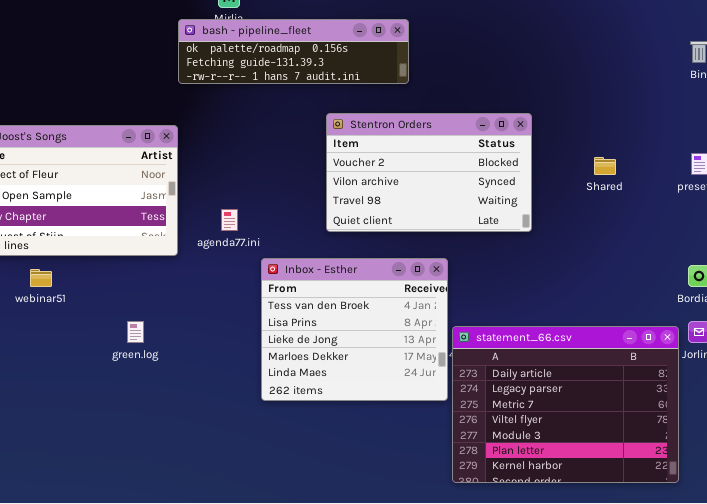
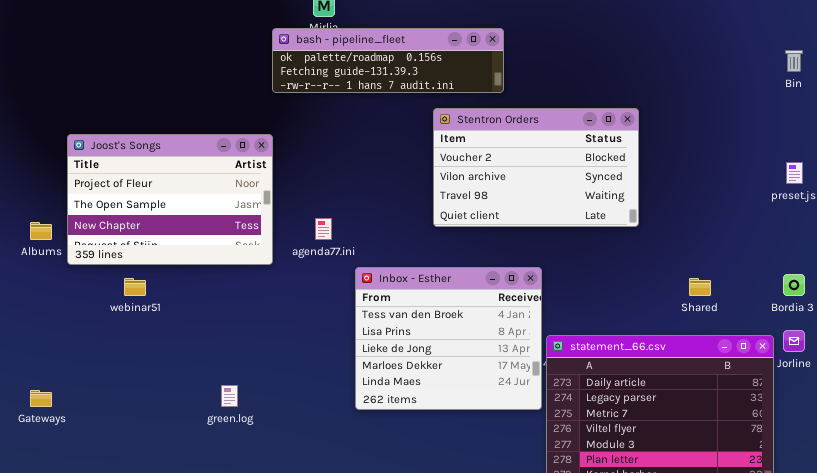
Stentron Orders: [326,113,532,232] -> [433,108,639,227], moved
Shared: [594,157,616,175] -> [689,278,711,296], moved
green.log: [127,321,144,343] -> [221,385,238,407], moved

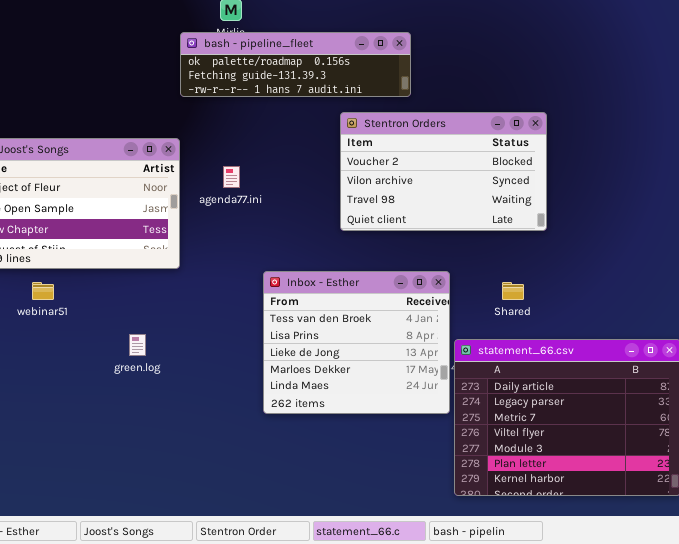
agenda77.ini: [315,218,332,240] -> [223,166,240,188], moved
Shared: [689,278,711,296] -> [502,282,524,300], moved
green.log: [221,385,238,407] -> [129,334,146,356], moved

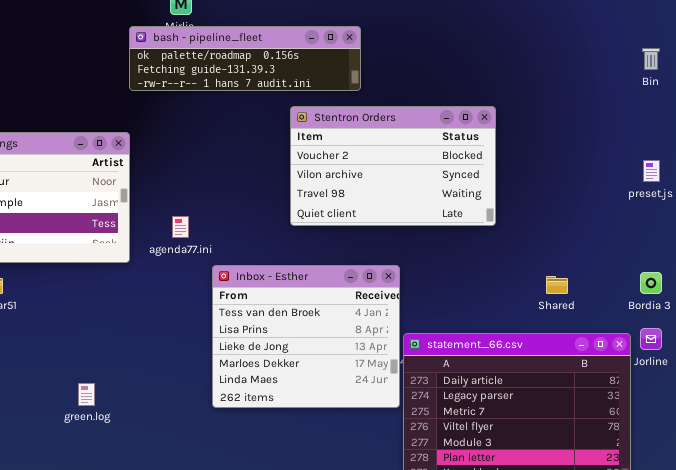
agenda77.ini: [223,166,240,188] -> [172,216,189,238], moved
Shared: [502,282,524,300] -> [546,276,568,294], moved
green.log: [129,334,146,356] -> [78,383,95,406], moved

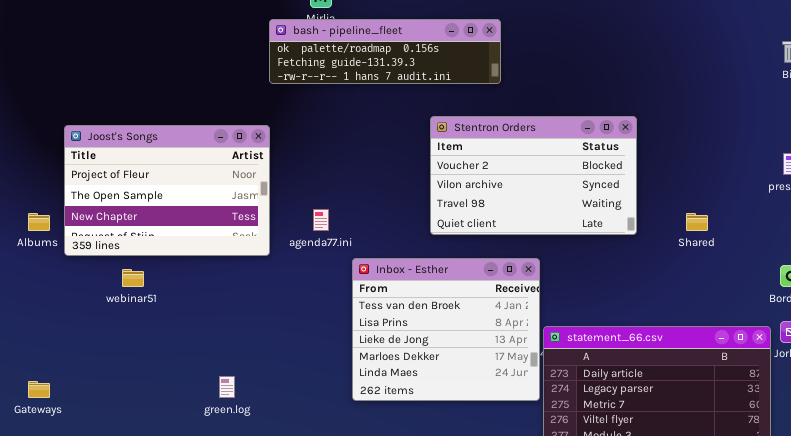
Stentron Orders: [290,106,496,226] -> [430,116,637,235], moved
Shared: [546,276,568,294] -> [686,213,708,231], moved

